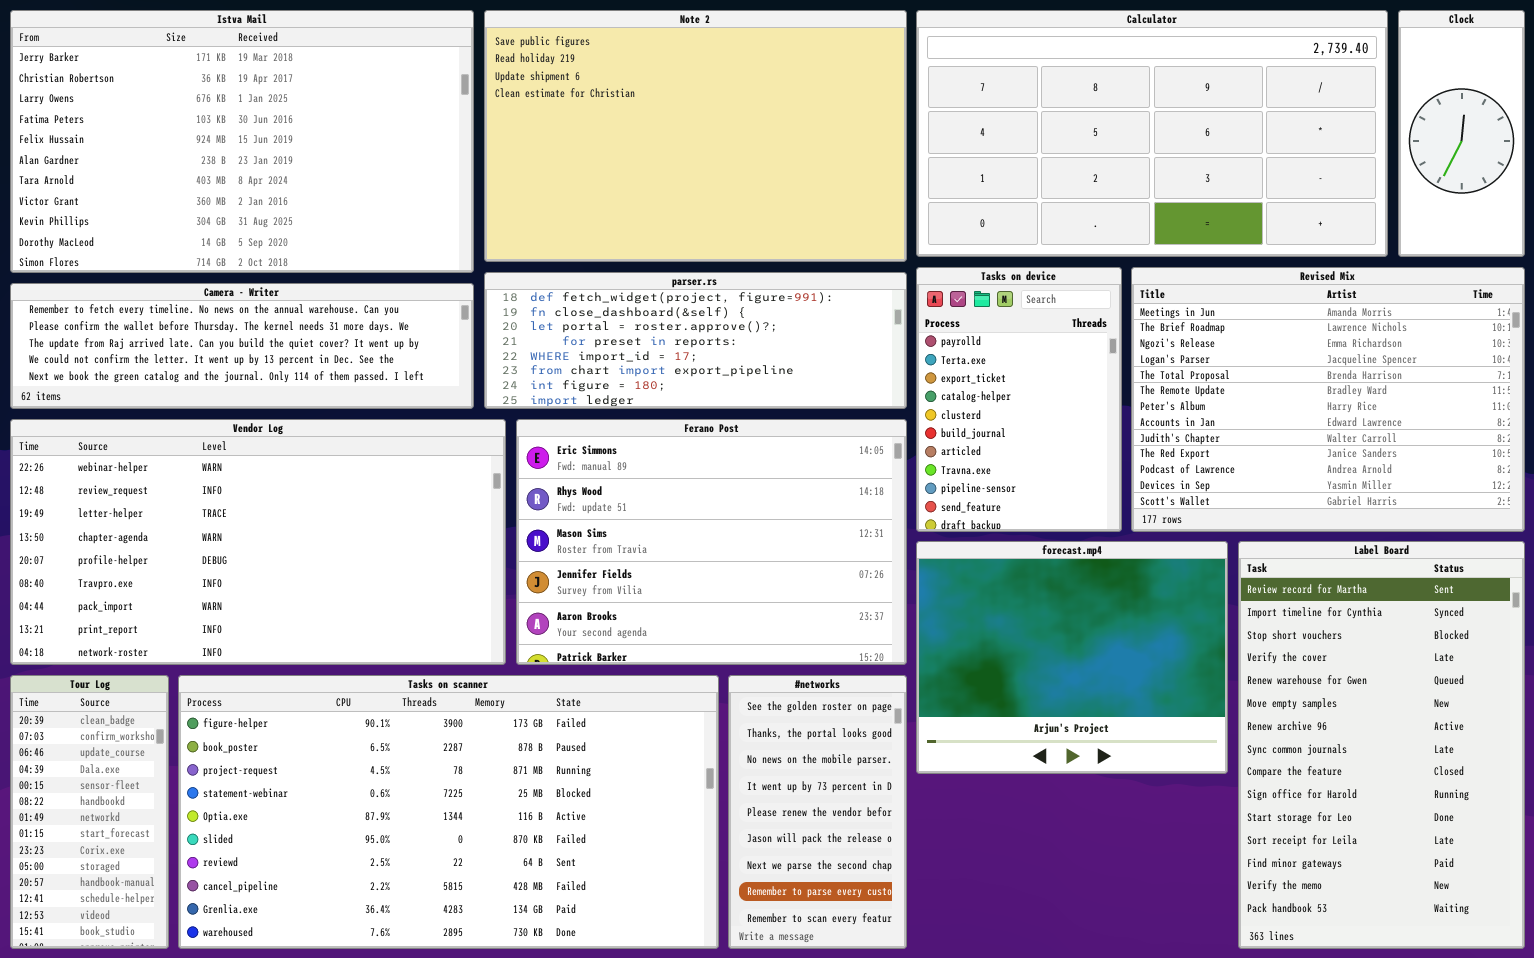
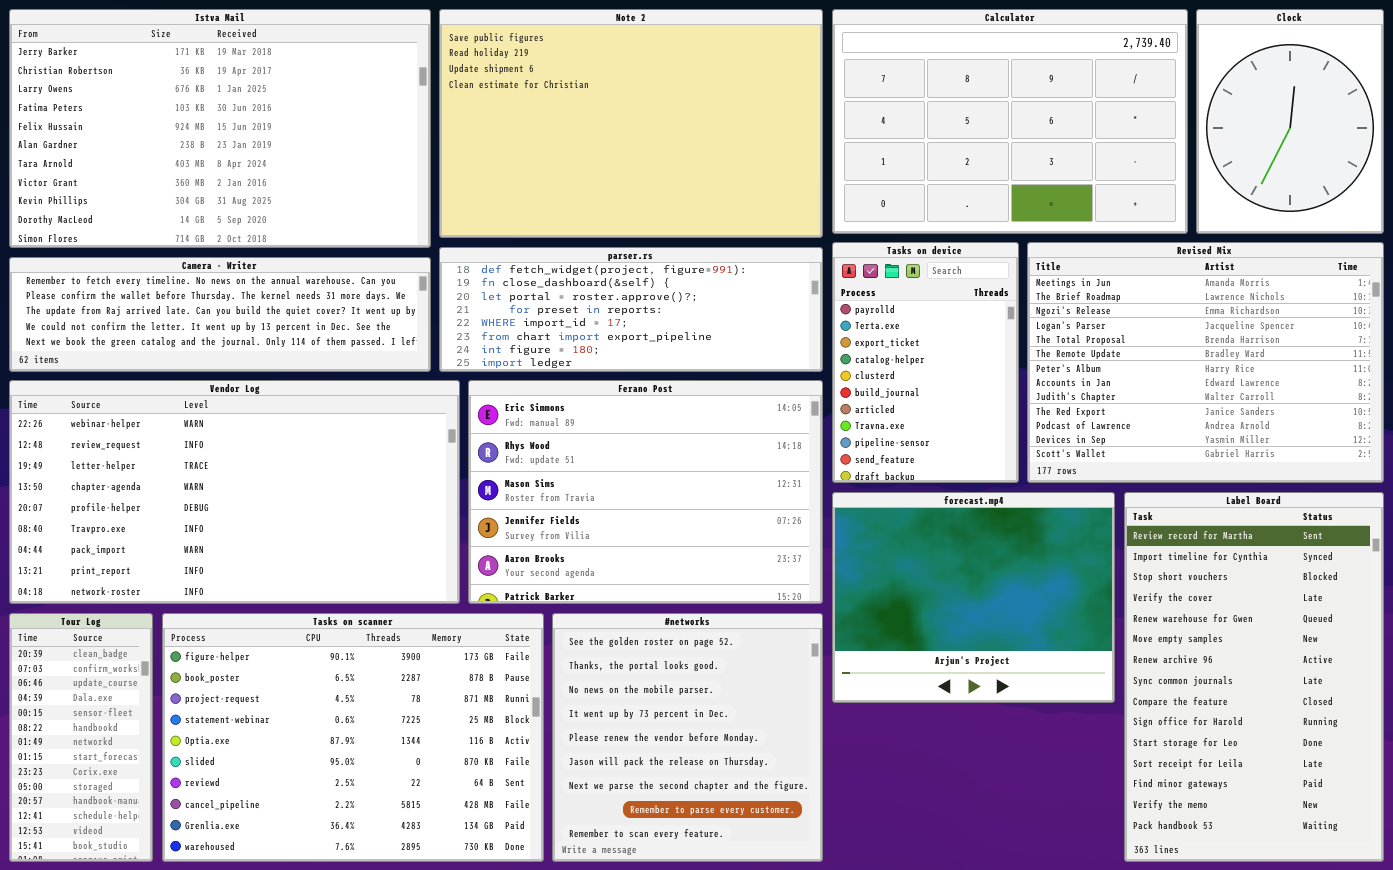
Calculator: [916,10,1388,257] -> [832,9,1188,234], resized
Clock: [1398,10,1525,257] -> [1196,9,1384,234], resized
Tasks on scanner: [178,675,719,949] -> [162,613,544,862], resized
#networks: [728,675,907,949] -> [552,613,823,862], resized

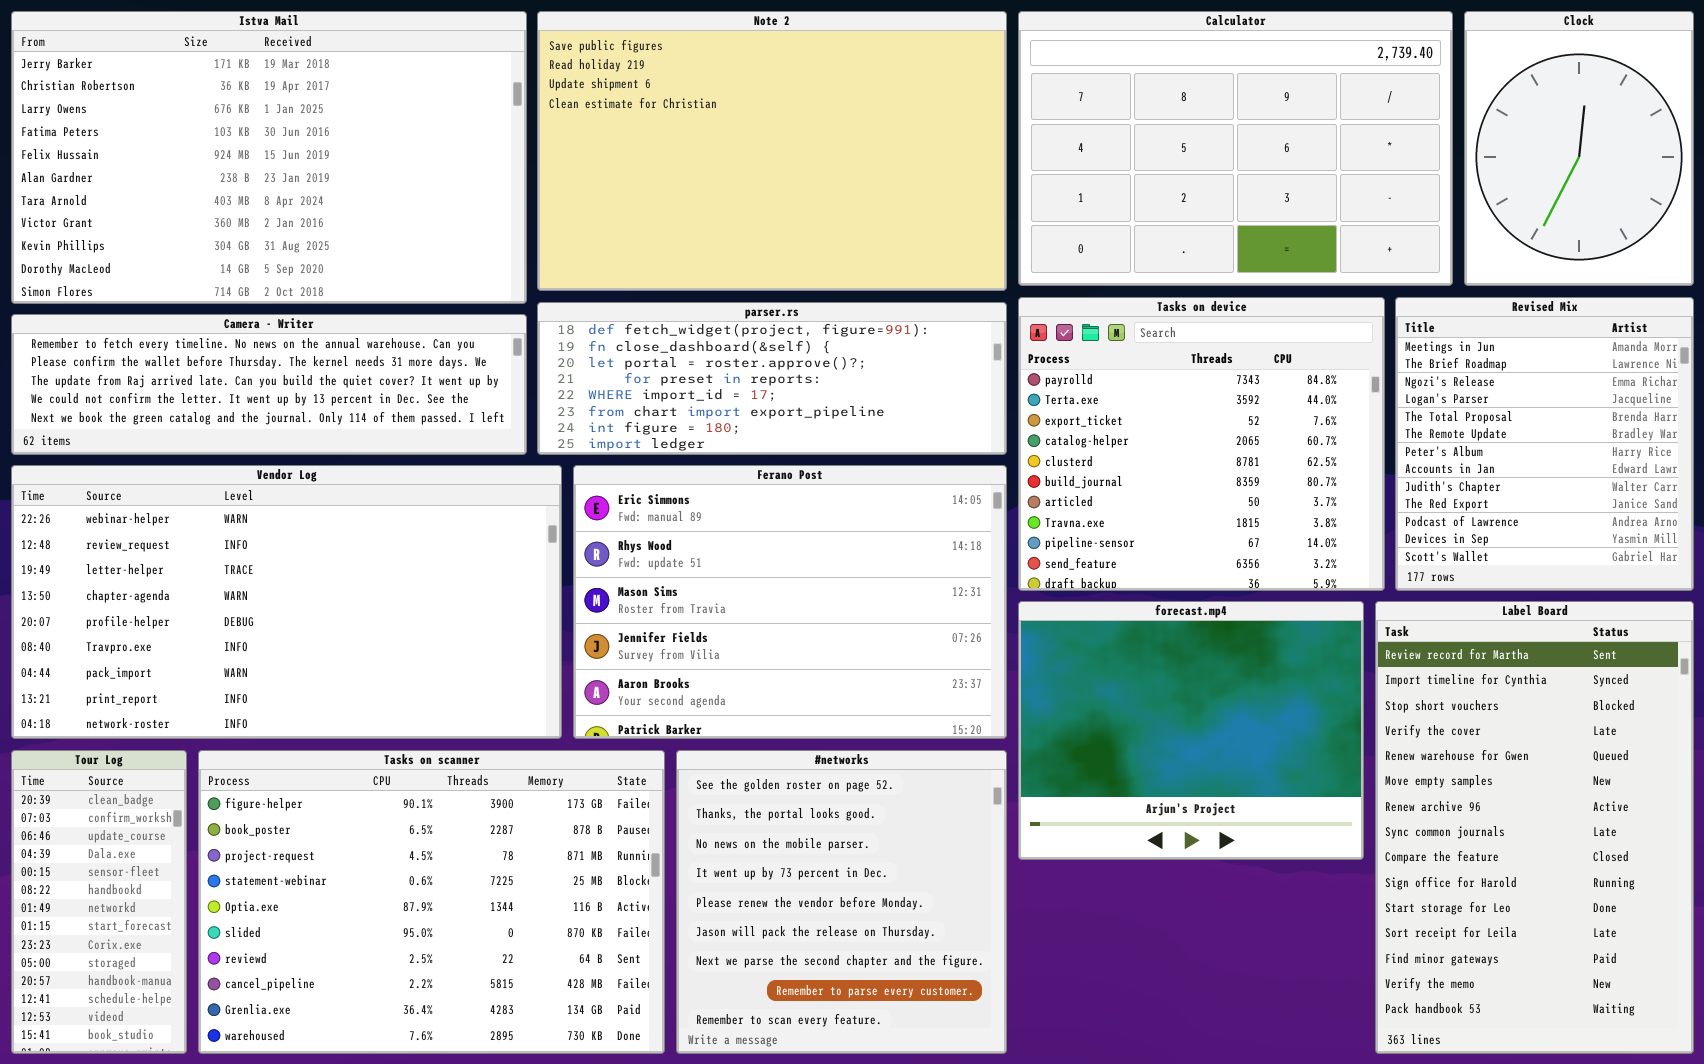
Tasks on device: [832,242,1019,483] -> [1018,297,1385,591], resized
Revised Mix: [1027,242,1384,483] -> [1395,297,1694,591], resized

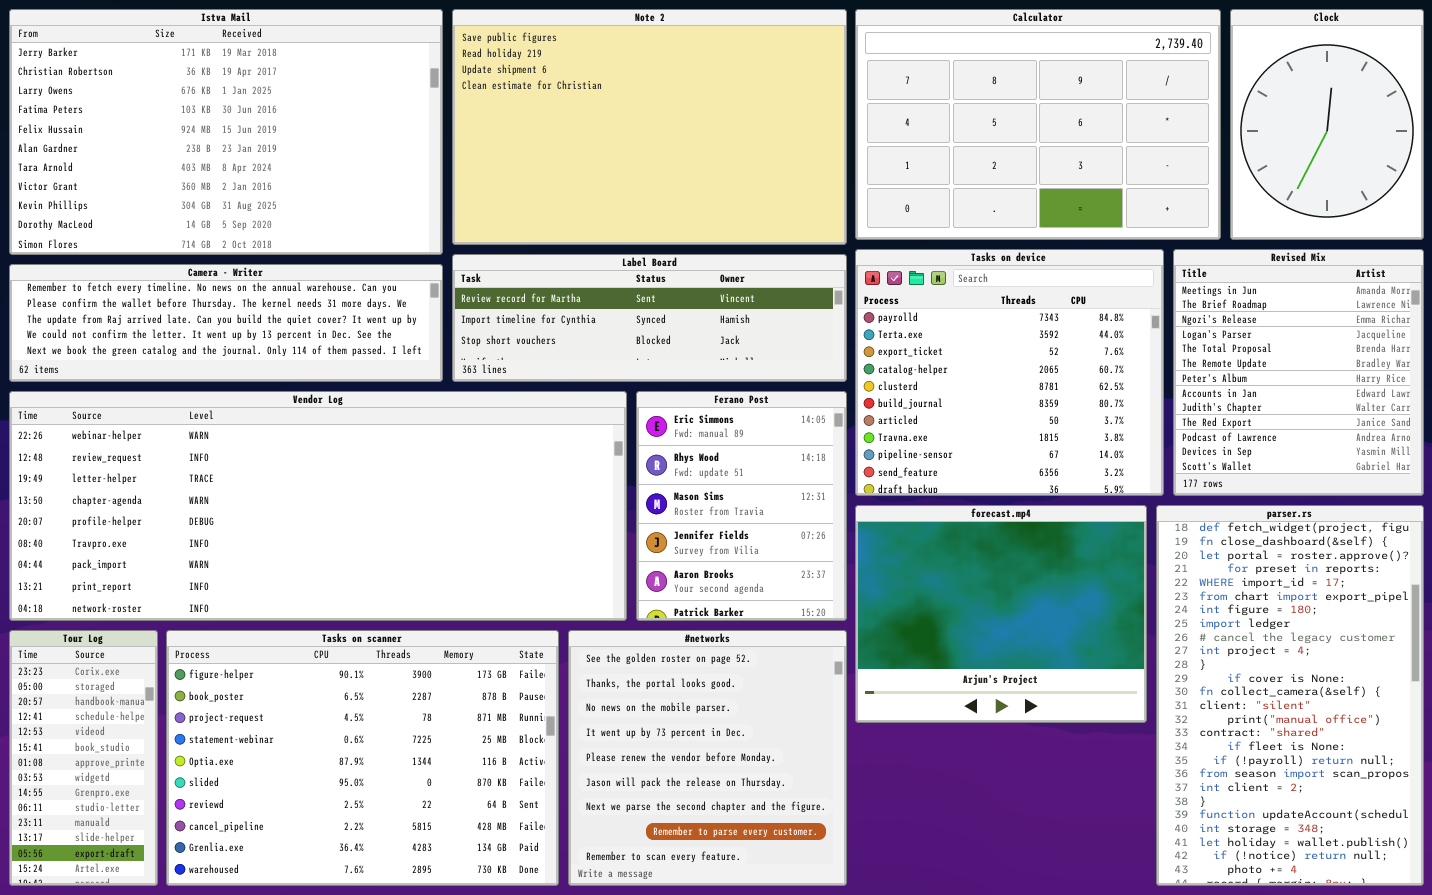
parser.rs: [537,302,1007,455] -> [1156,505,1424,886], moved, resized
Vendor Log: [11,465,562,739] -> [9,391,627,621], resized
Ferano Post: [573,465,1007,739] -> [636,391,847,621], resized
Label Board: [1375,601,1694,1054] -> [452,254,847,382], moved, resized
Tour Log: [11,750,187,1054] -> [9,630,158,886], scrolled down 8 rows

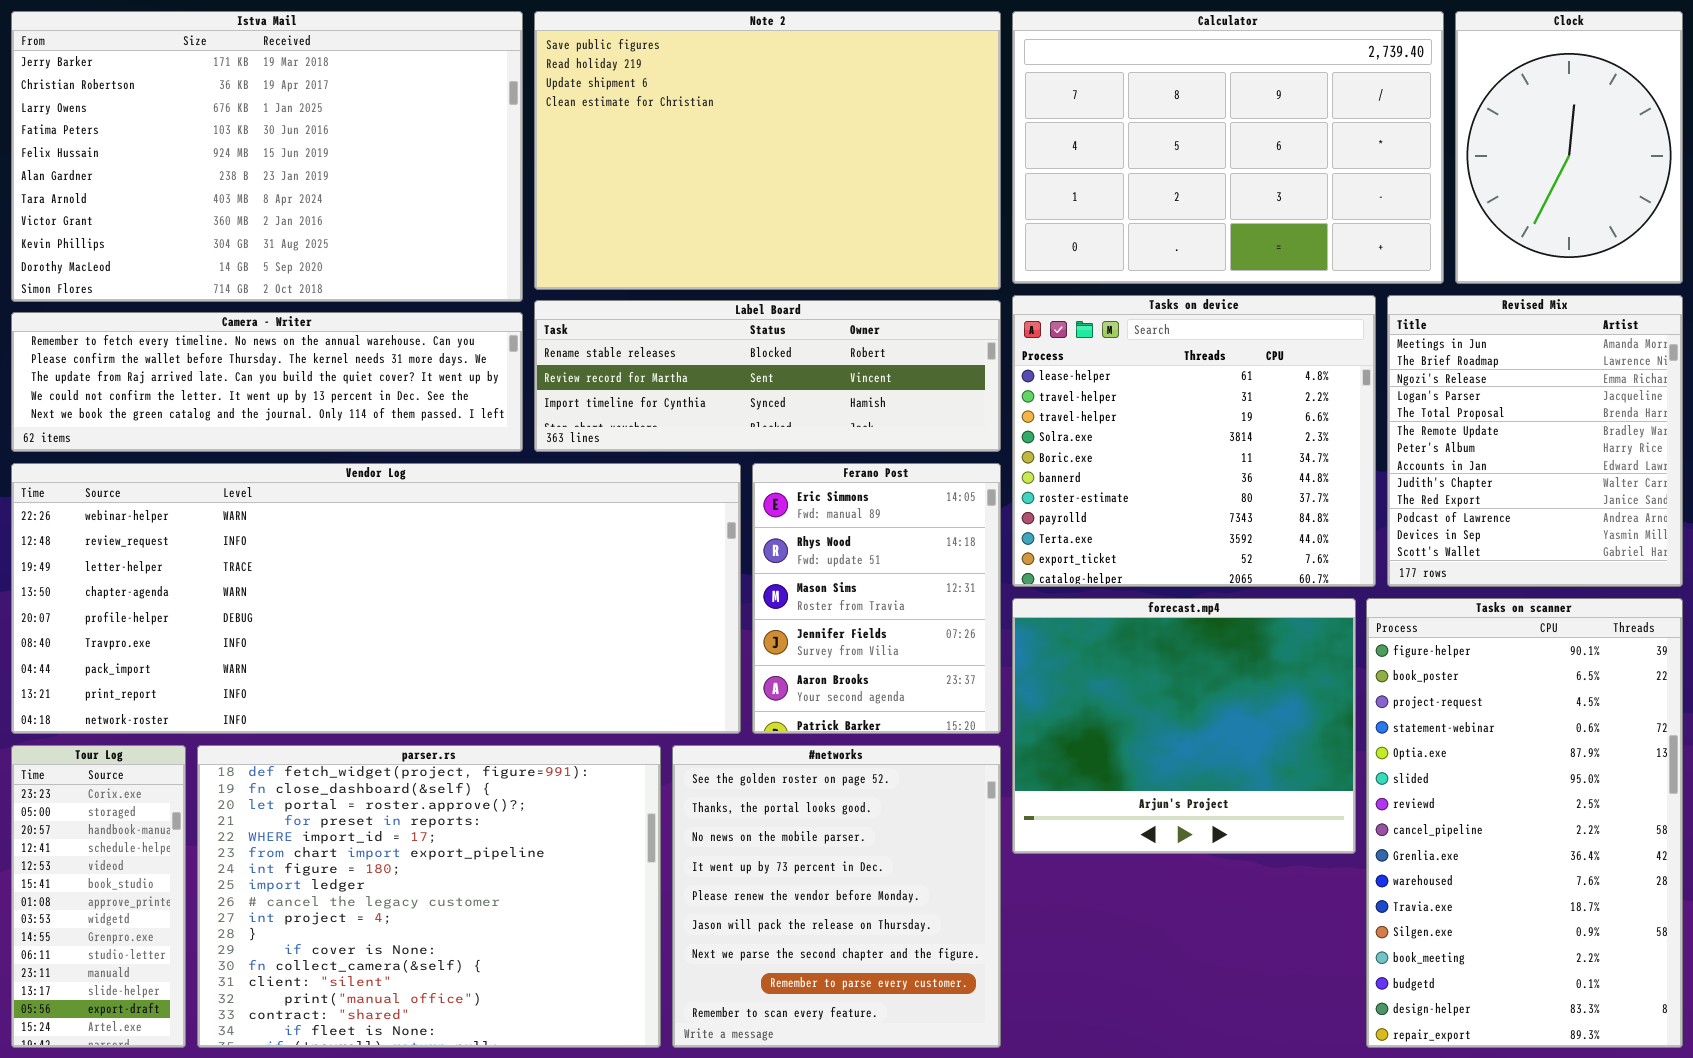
Tasks on device: [855,249,1164,496] -> [1012,295,1376,587], scrolled up 7 rows
Label Board: [452,254,847,382] -> [534,300,1001,452], scrolled up 1 row
parser.rs: [1156,505,1424,886] -> [197,745,661,1048], moved, resized
Tasks on scanner: [166,630,559,886] -> [1366,598,1683,1048], moved, resized

